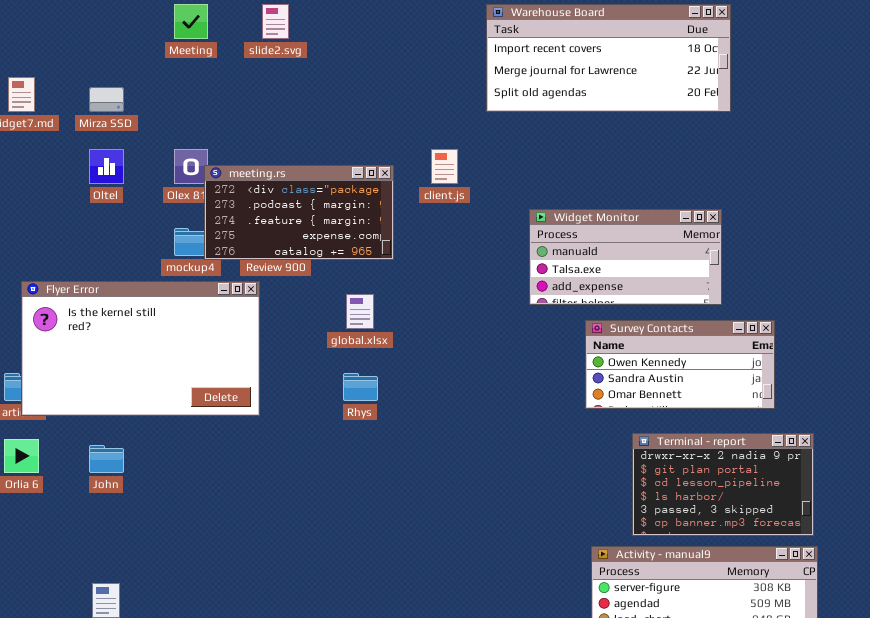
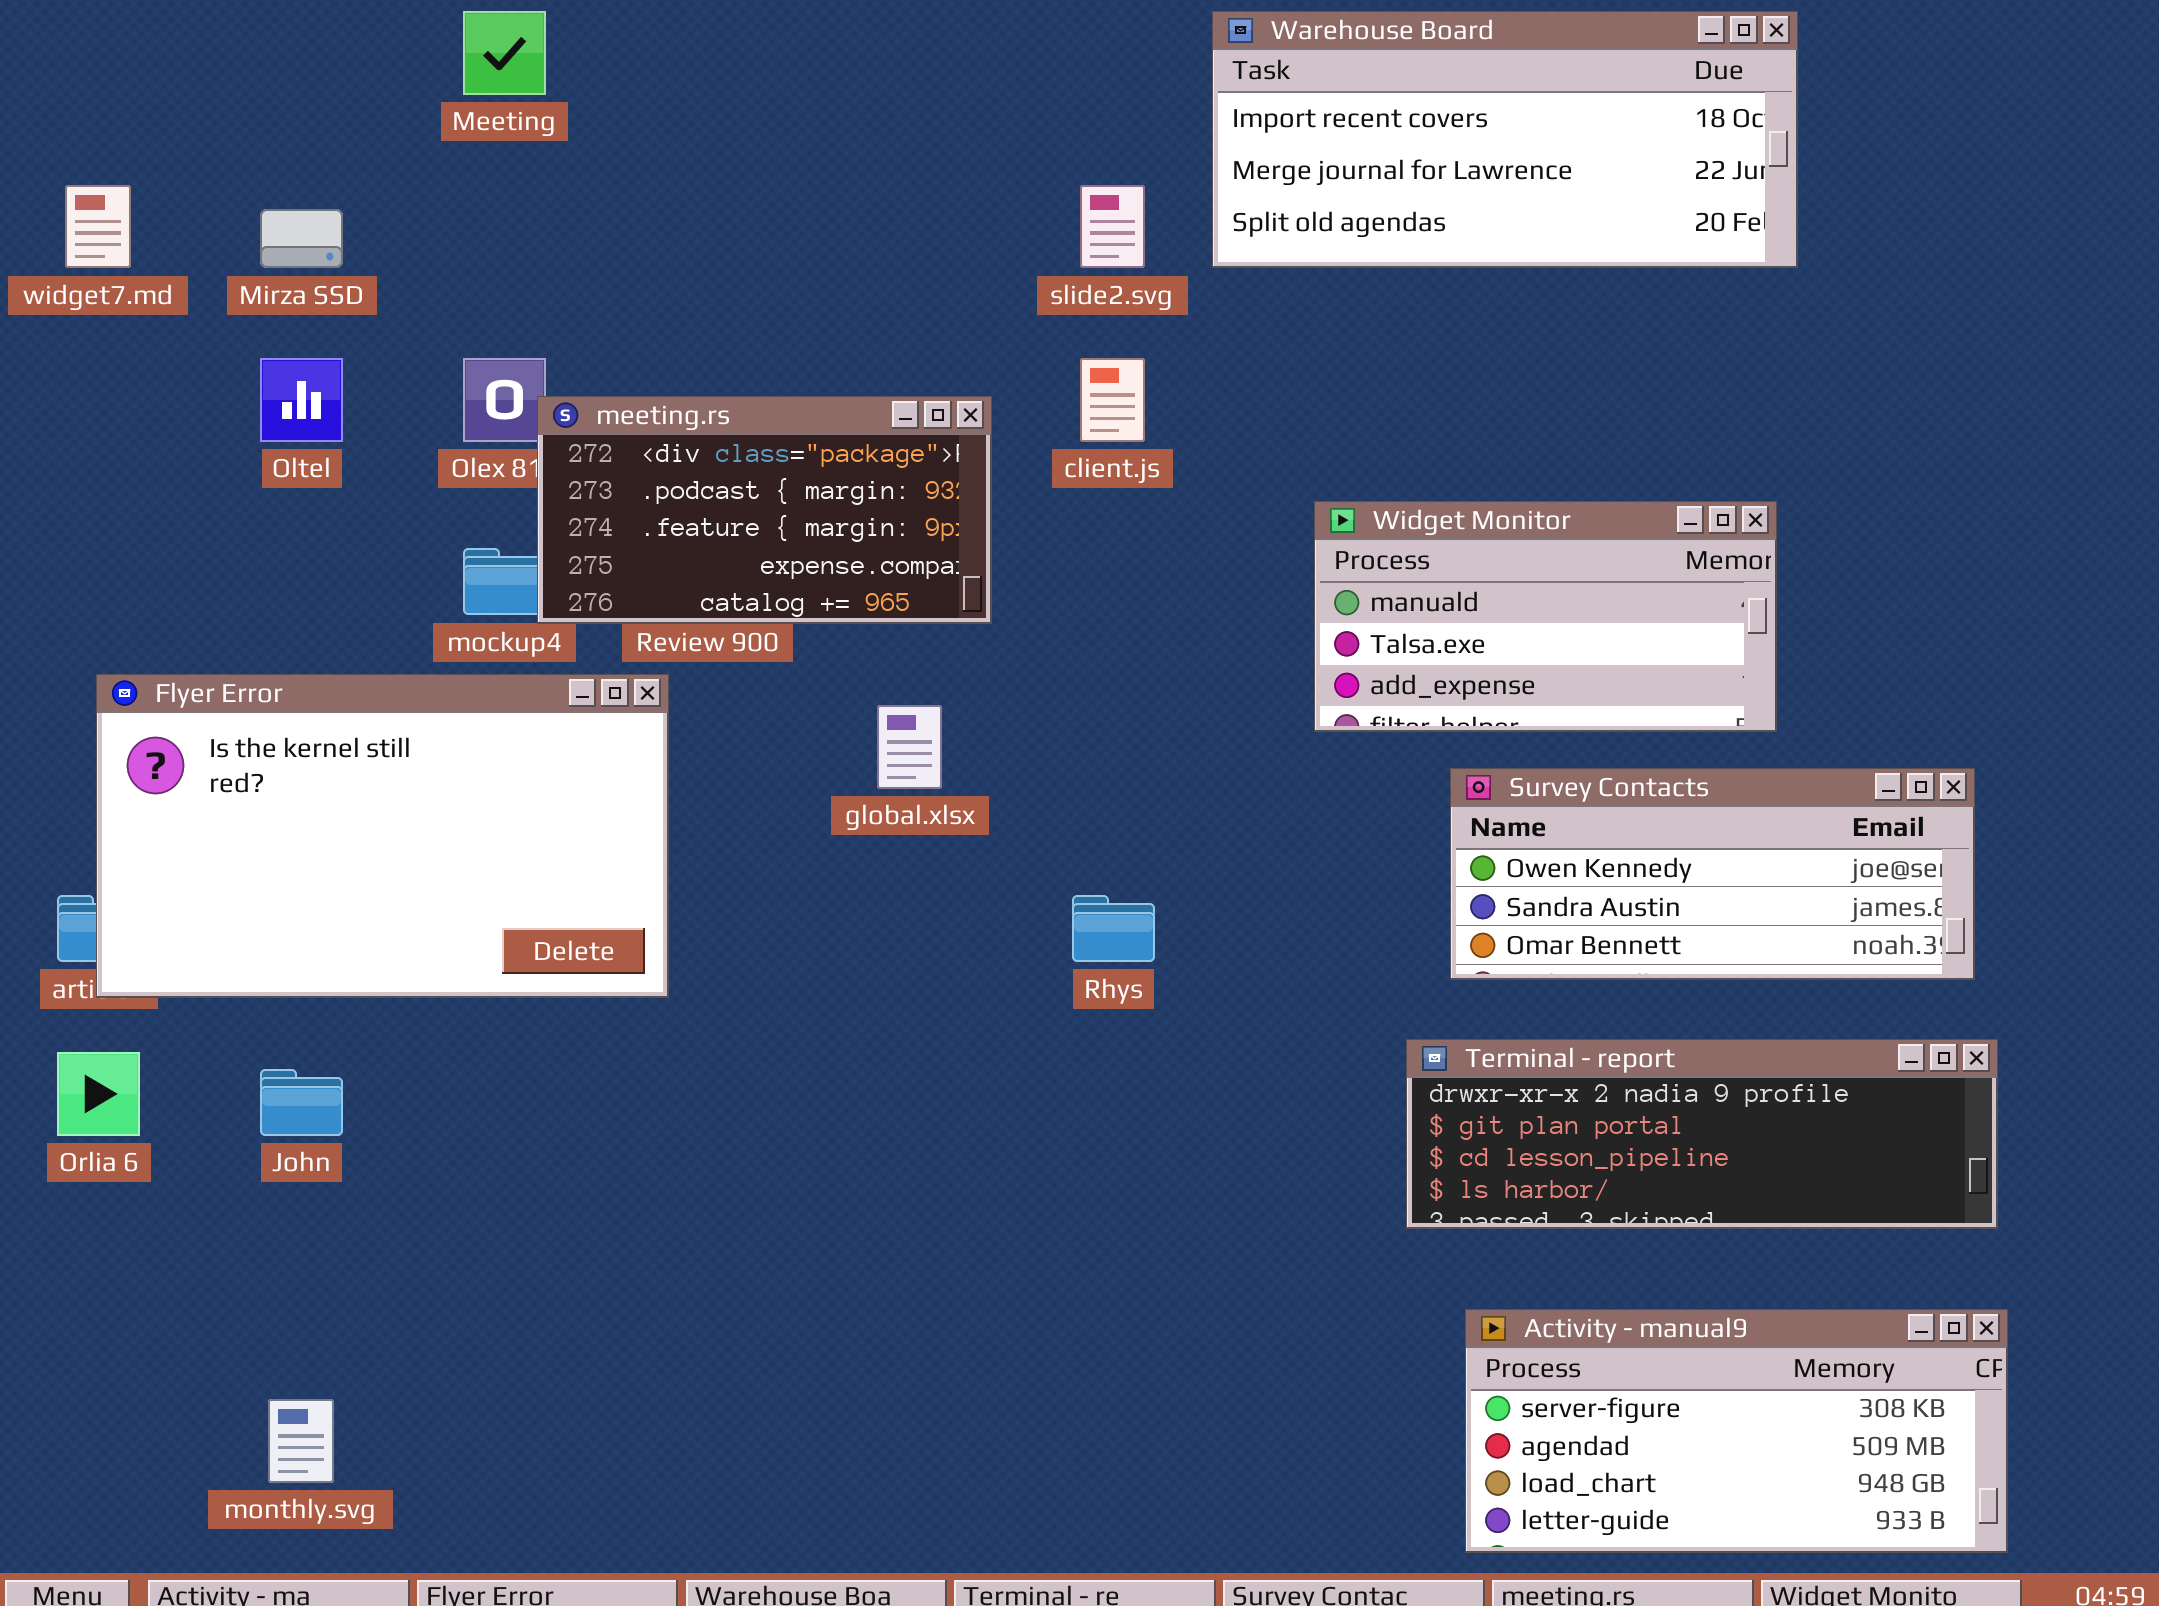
slide2.svg: [262,4,289,39] -> [1080,185,1145,268], moved
Survey Contacts: [585,320,775,409] -> [1450,768,1975,980], resized
Rhys: [343,373,378,401] -> [1072,895,1155,962], moved
Terminal - report: [632,433,814,536] -> [1406,1039,1998,1229], resized

